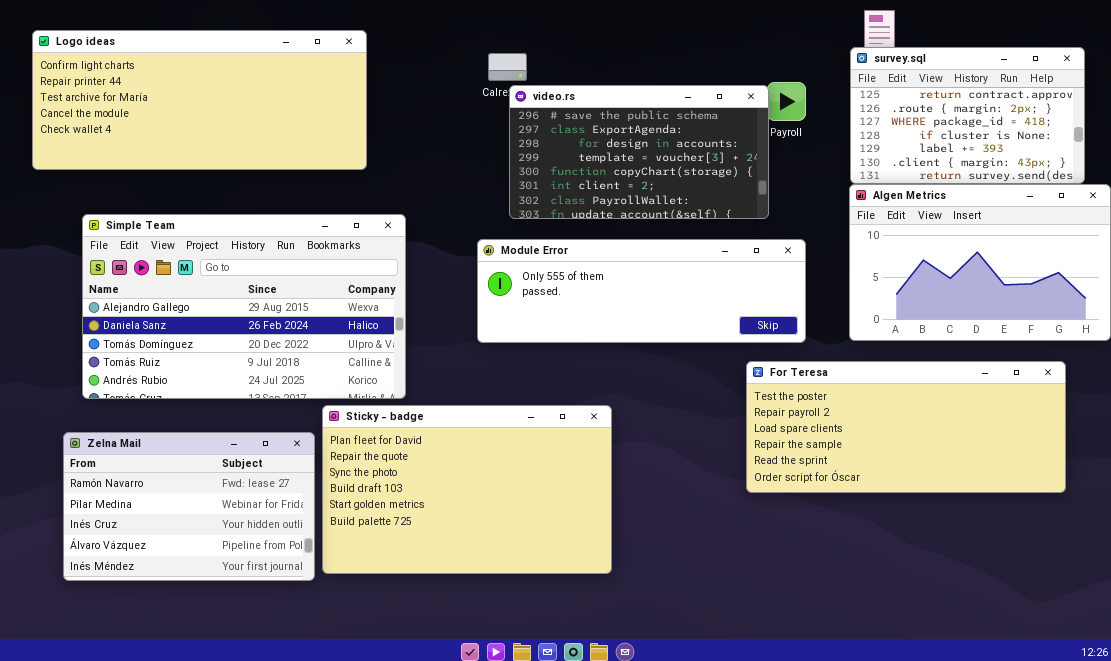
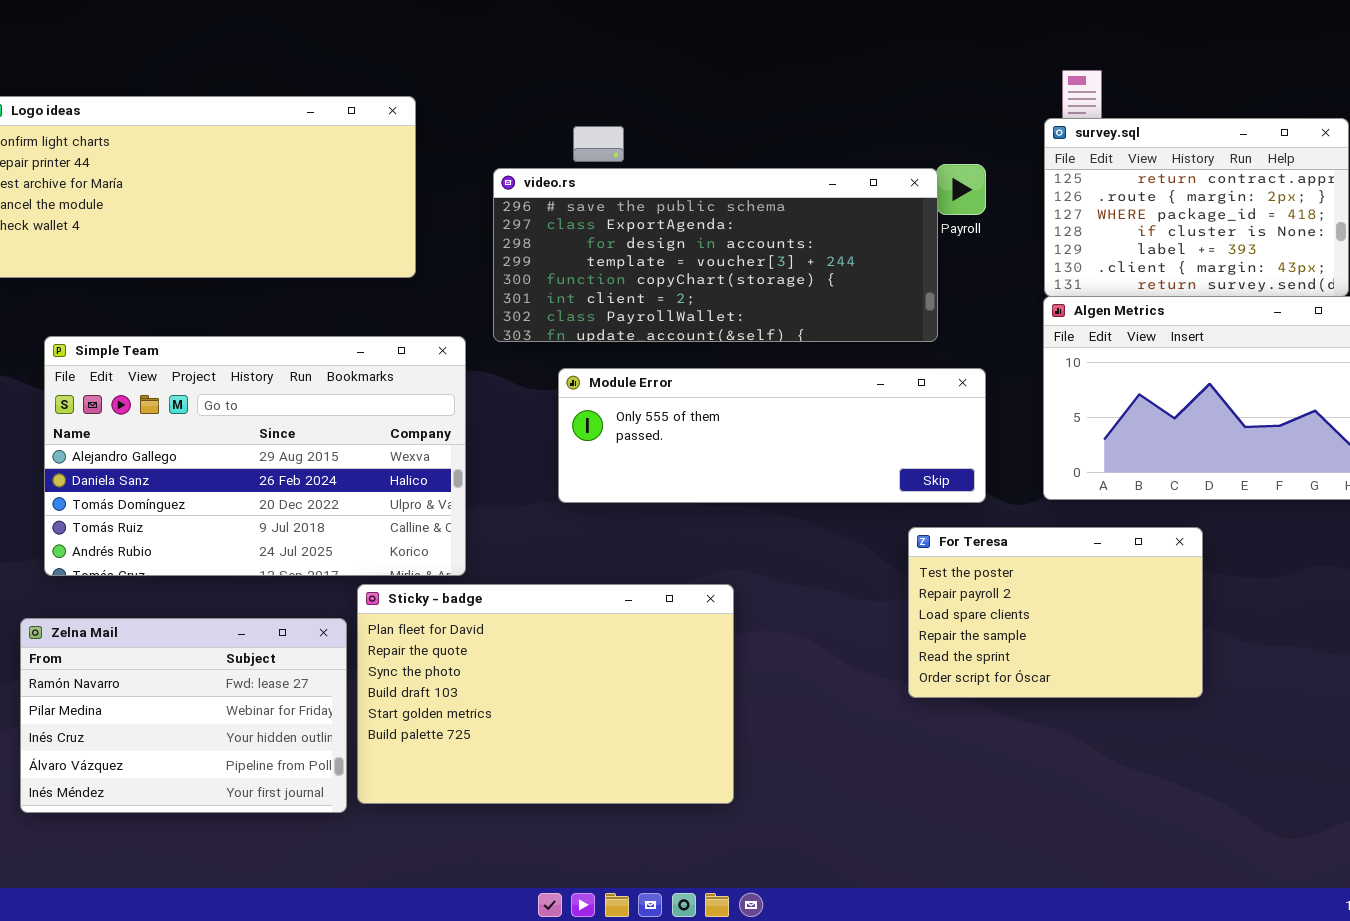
video.rs: [509,85,769,219] -> [493,168,938,342], resized
For Teresa: [746,361,1066,493] -> [908,527,1203,698], resized

